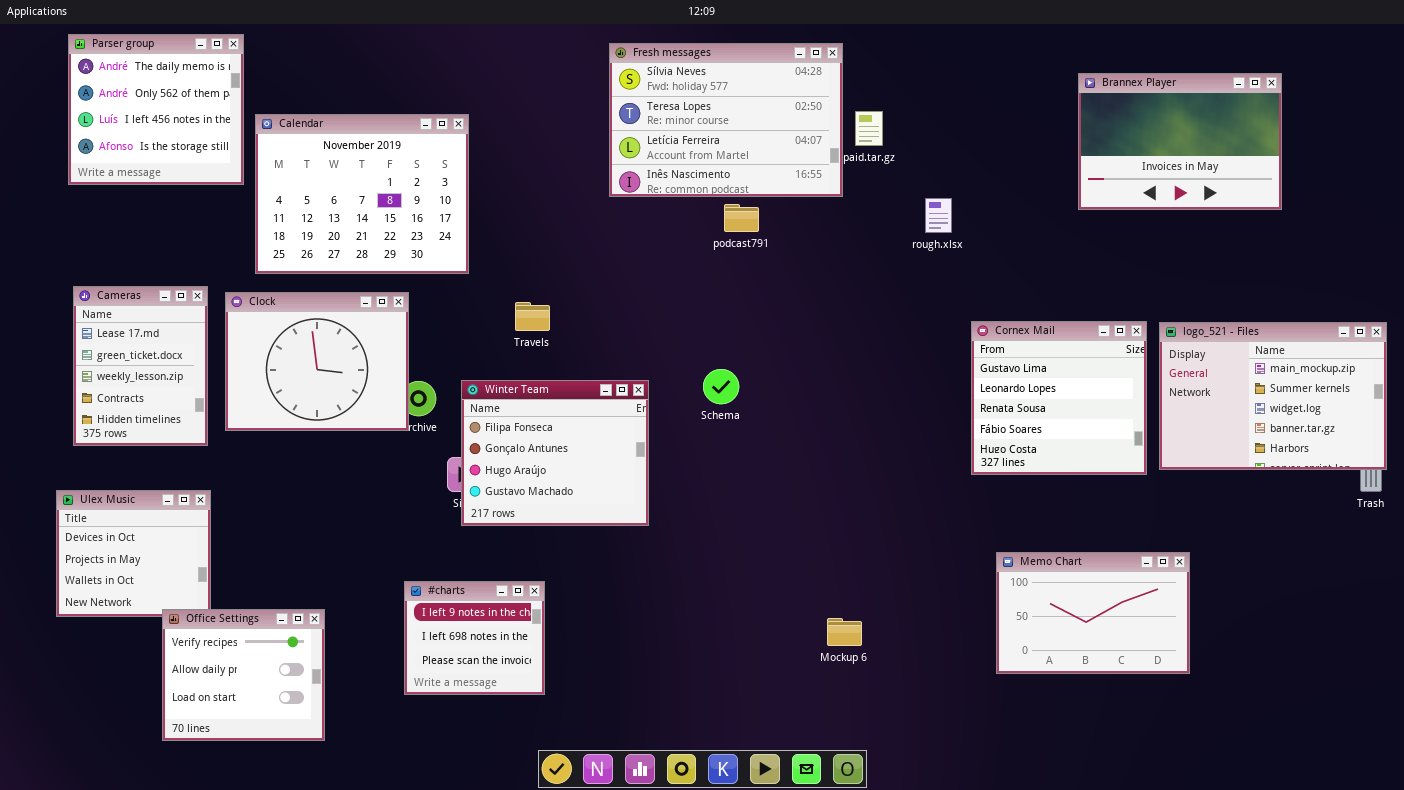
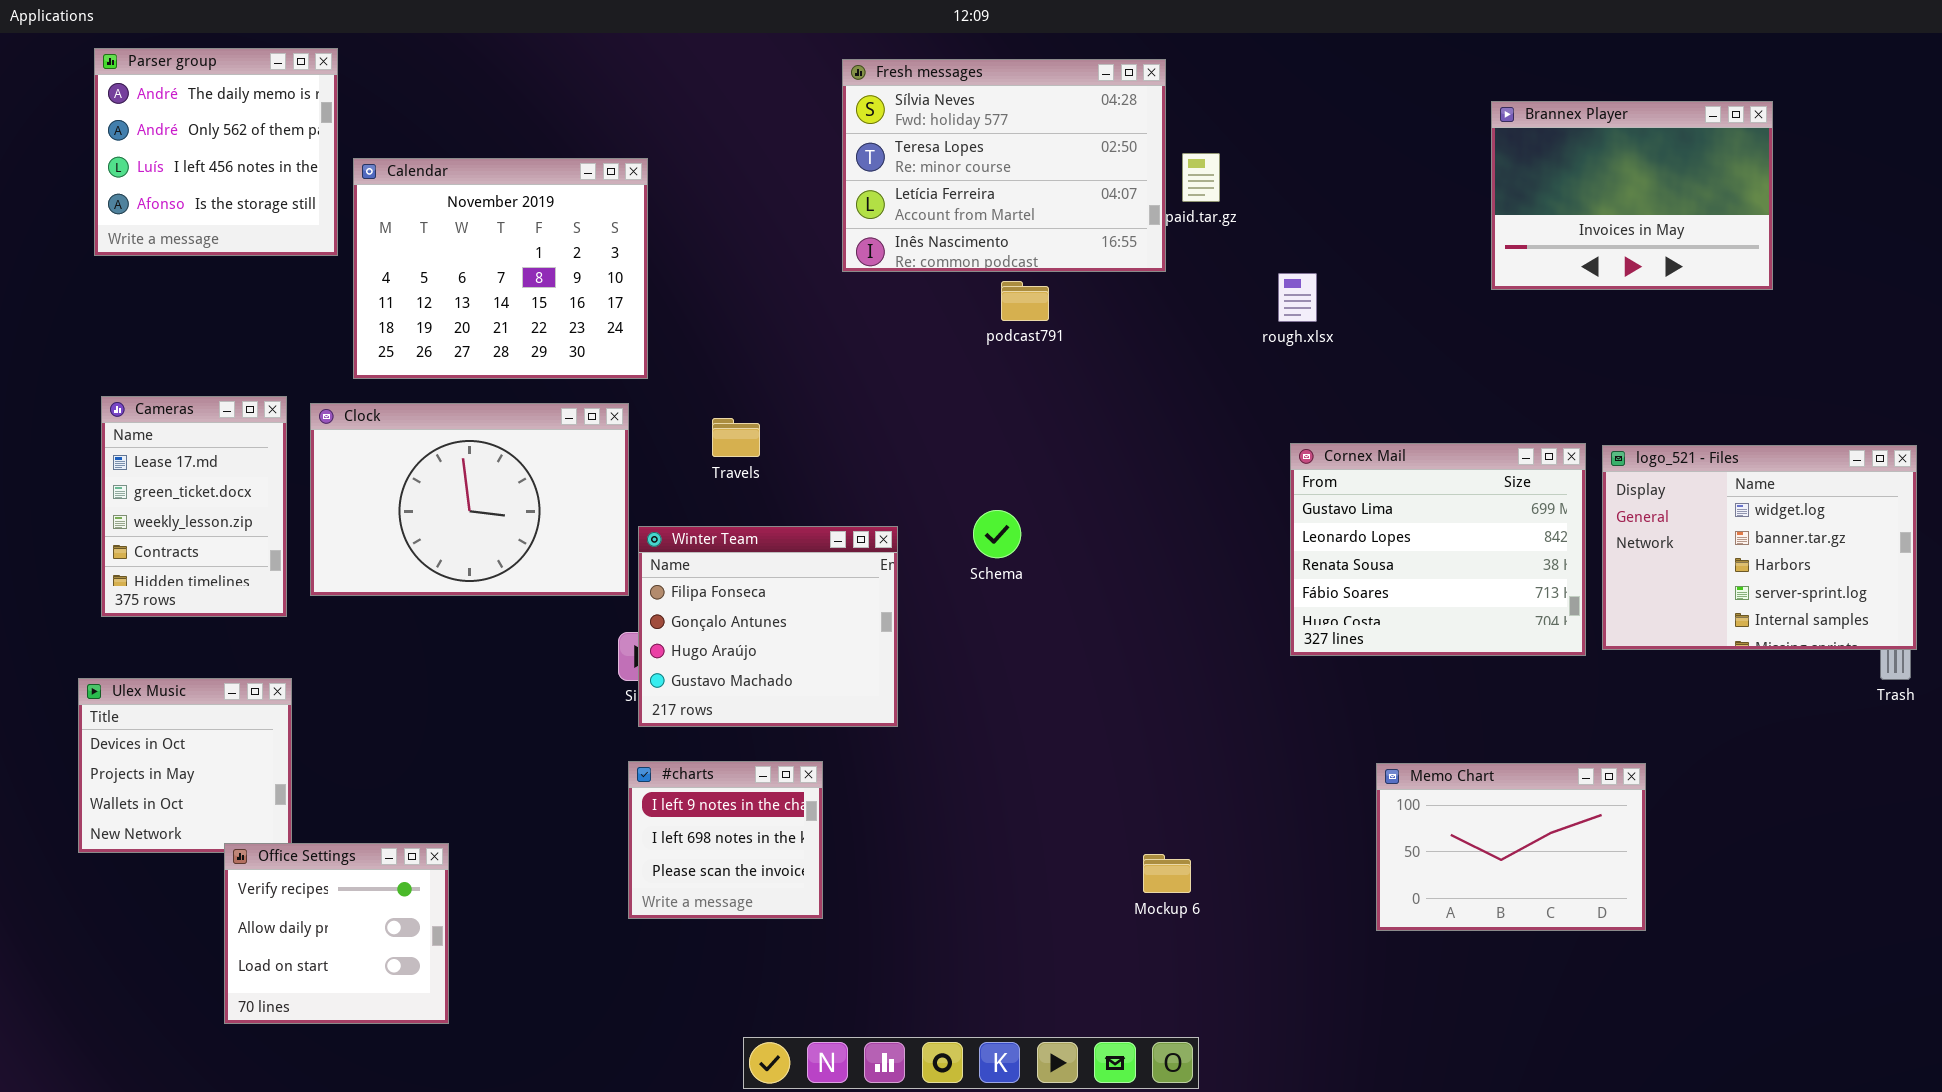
Clock: [225,292,409,431] -> [310,403,629,596], resized
Cornex Mail: [971,321,1147,475] -> [1290,443,1586,656], resized
logo_521 - Files: [1159,322,1387,470] -> [1602,445,1917,650], scrolled down 2 rows
#charts: [404,581,545,695] -> [628,761,823,919], moved

